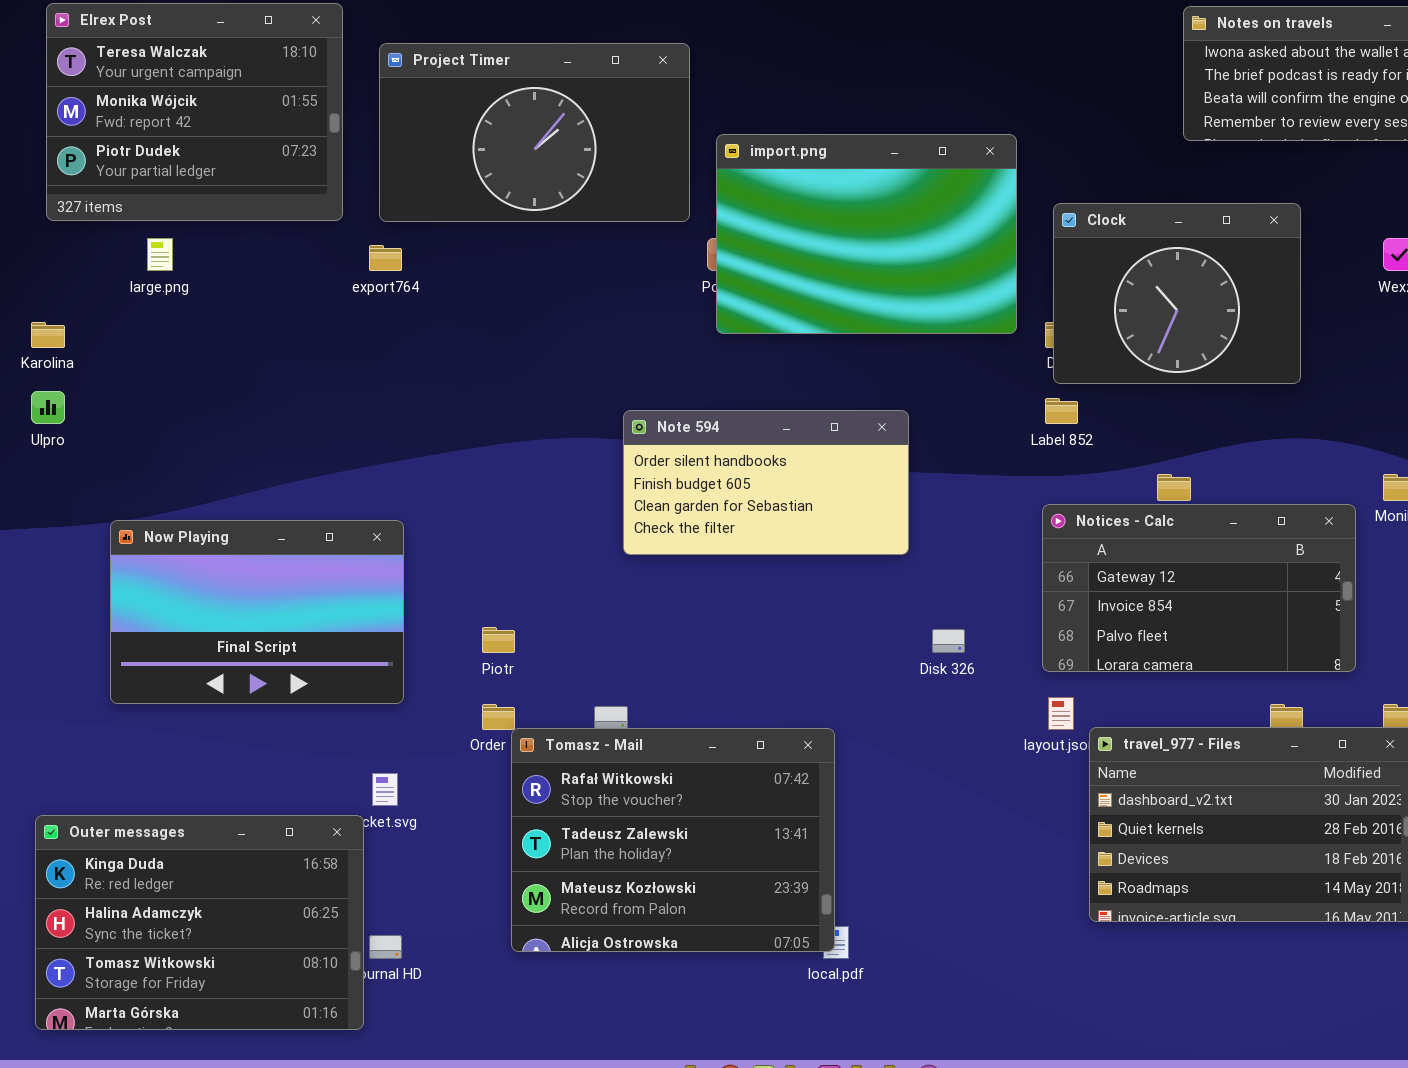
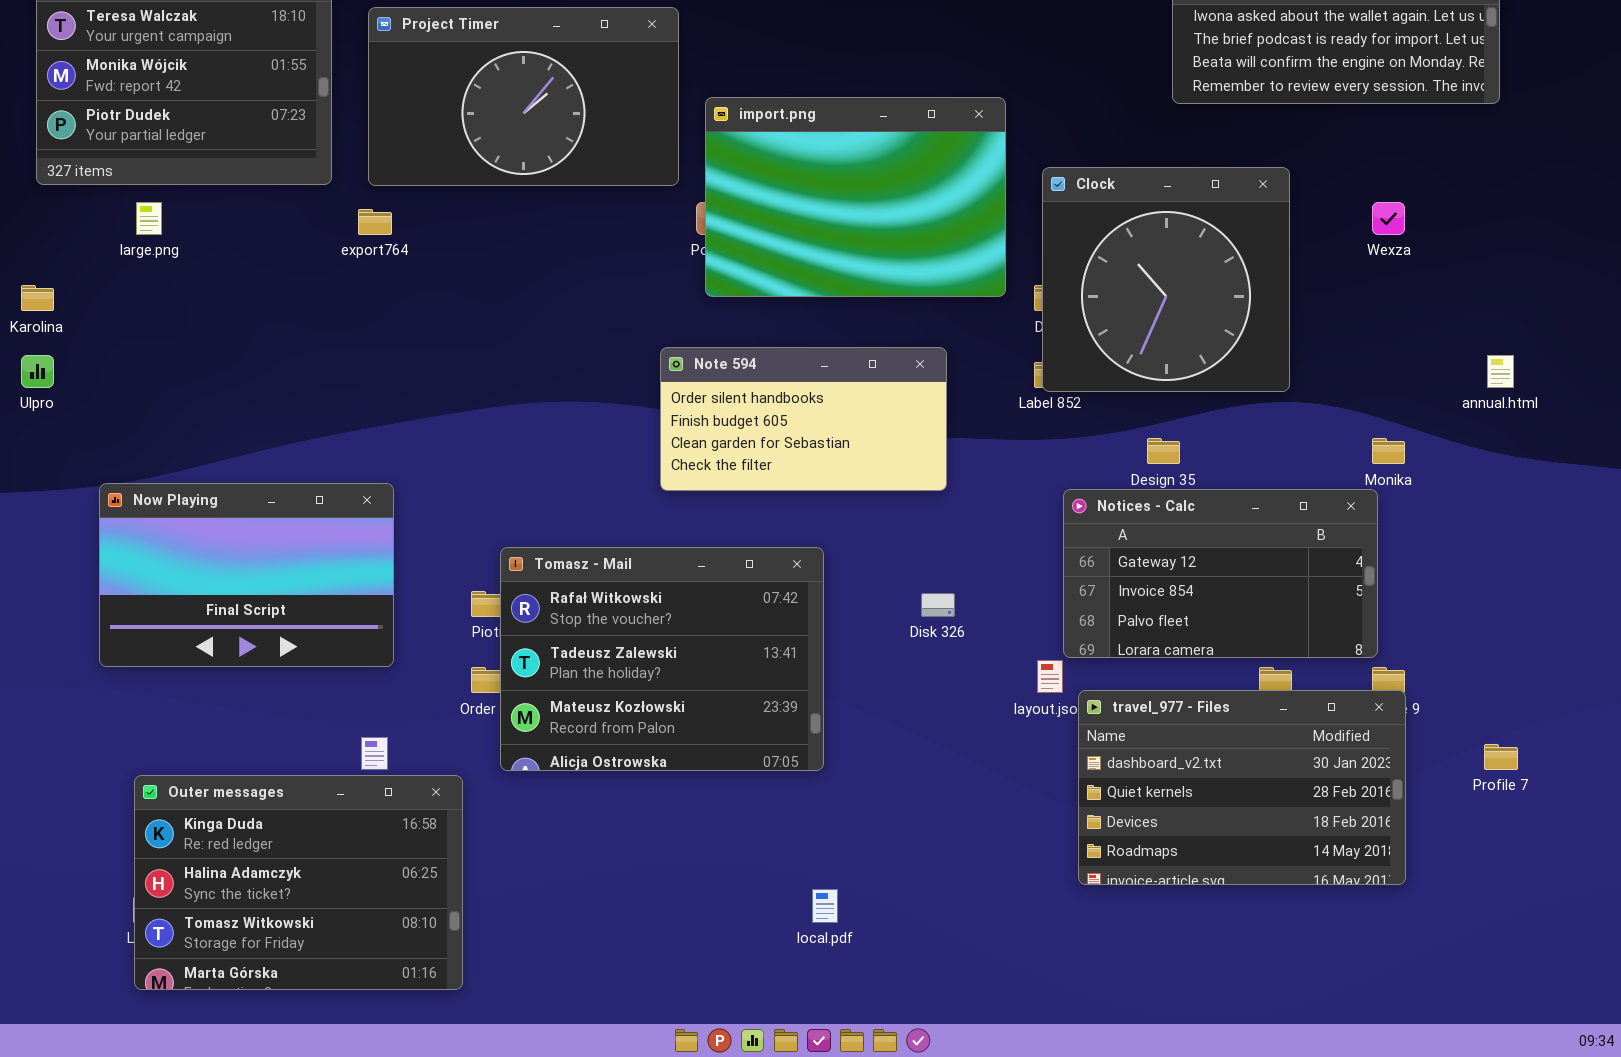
Clock: [1053,203,1301,384] -> [1042,167,1290,392], resized
Note 594: [623,410,909,555] -> [660,347,947,491], moved
Notices - Calc: [1042,504,1356,672] -> [1063,489,1378,658], moved
Tomasz - Mail: [511,728,835,952] -> [500,547,824,771], moved
Outer messages: [35,815,364,1030] -> [134,775,463,990], moved

